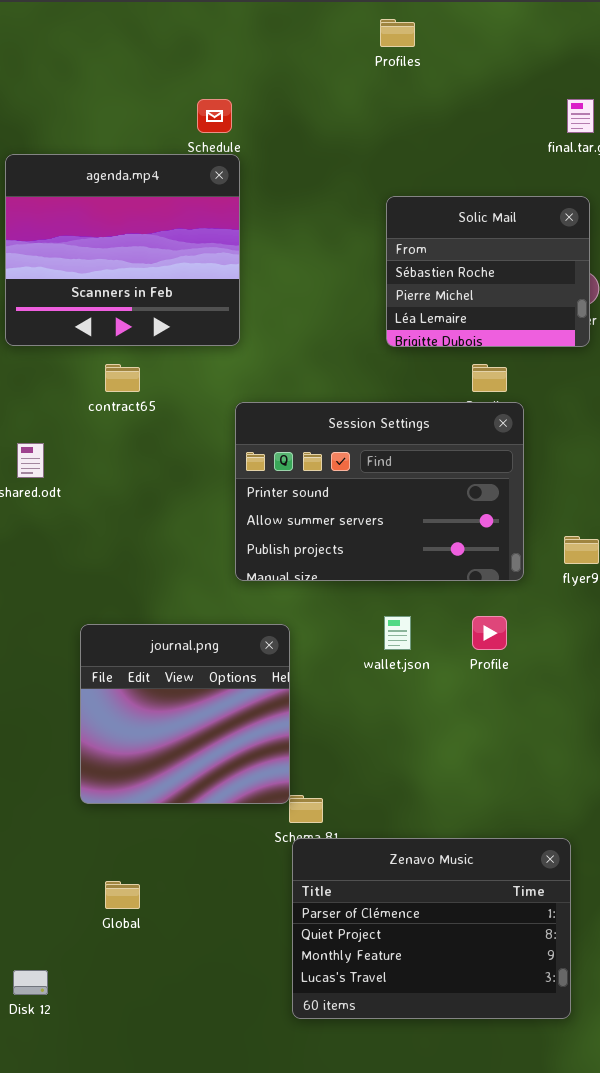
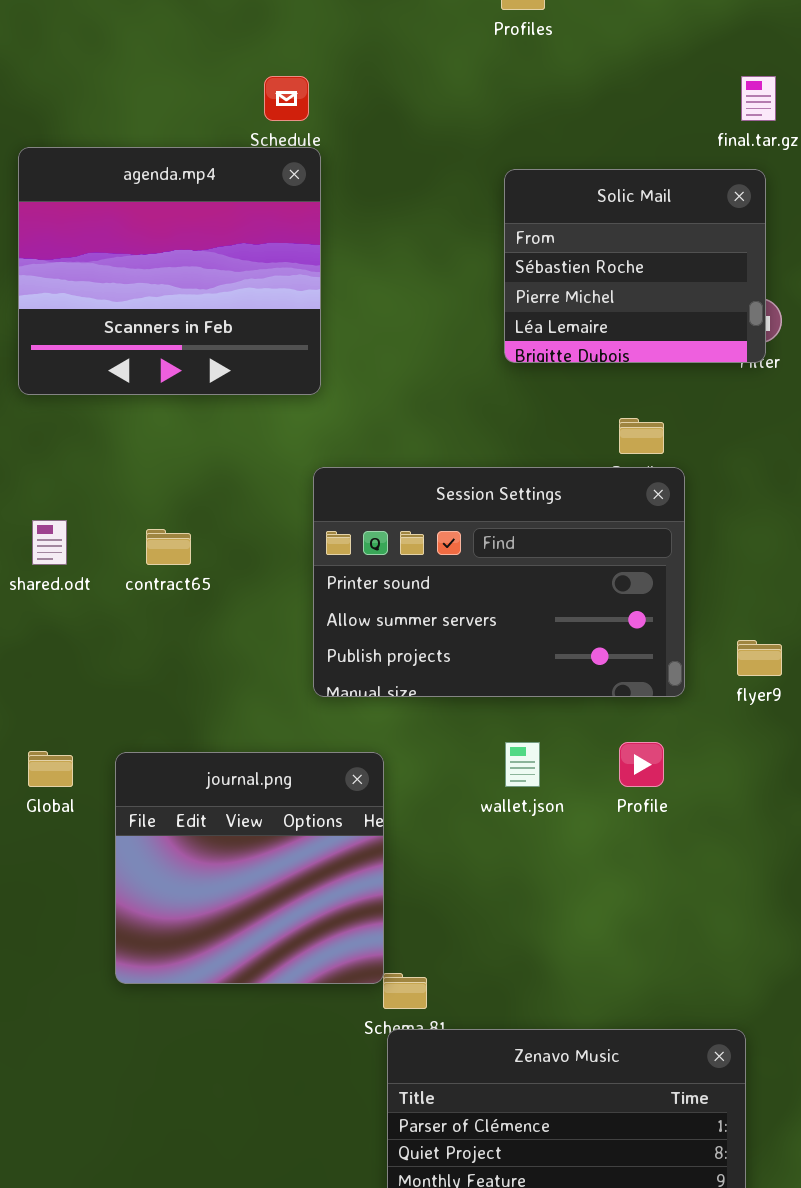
Solic Mail: [386,196,590,347] -> [504,169,766,363], moved
contract65: [105,364,140,392] -> [146,529,191,565], moved
Global: [105,881,140,909] -> [28,751,73,787], moved

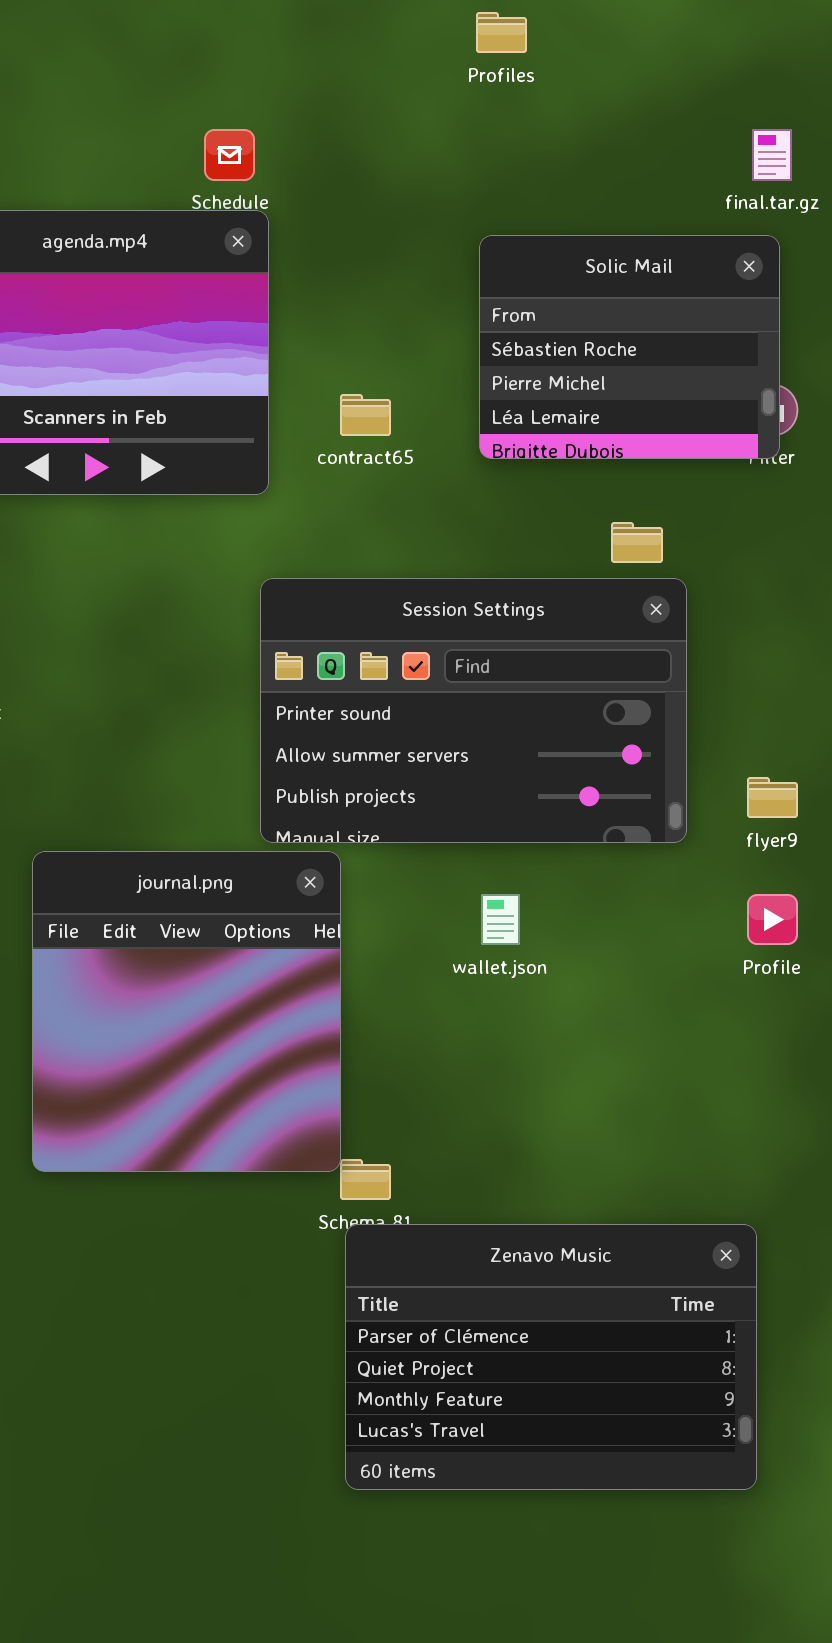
contract65: [146,529,191,565] -> [340,394,391,436], moved
Profile: [619,742,664,787] -> [747,894,798,945], moved
journal.png: [115,752,384,984] -> [32,851,341,1172], resized

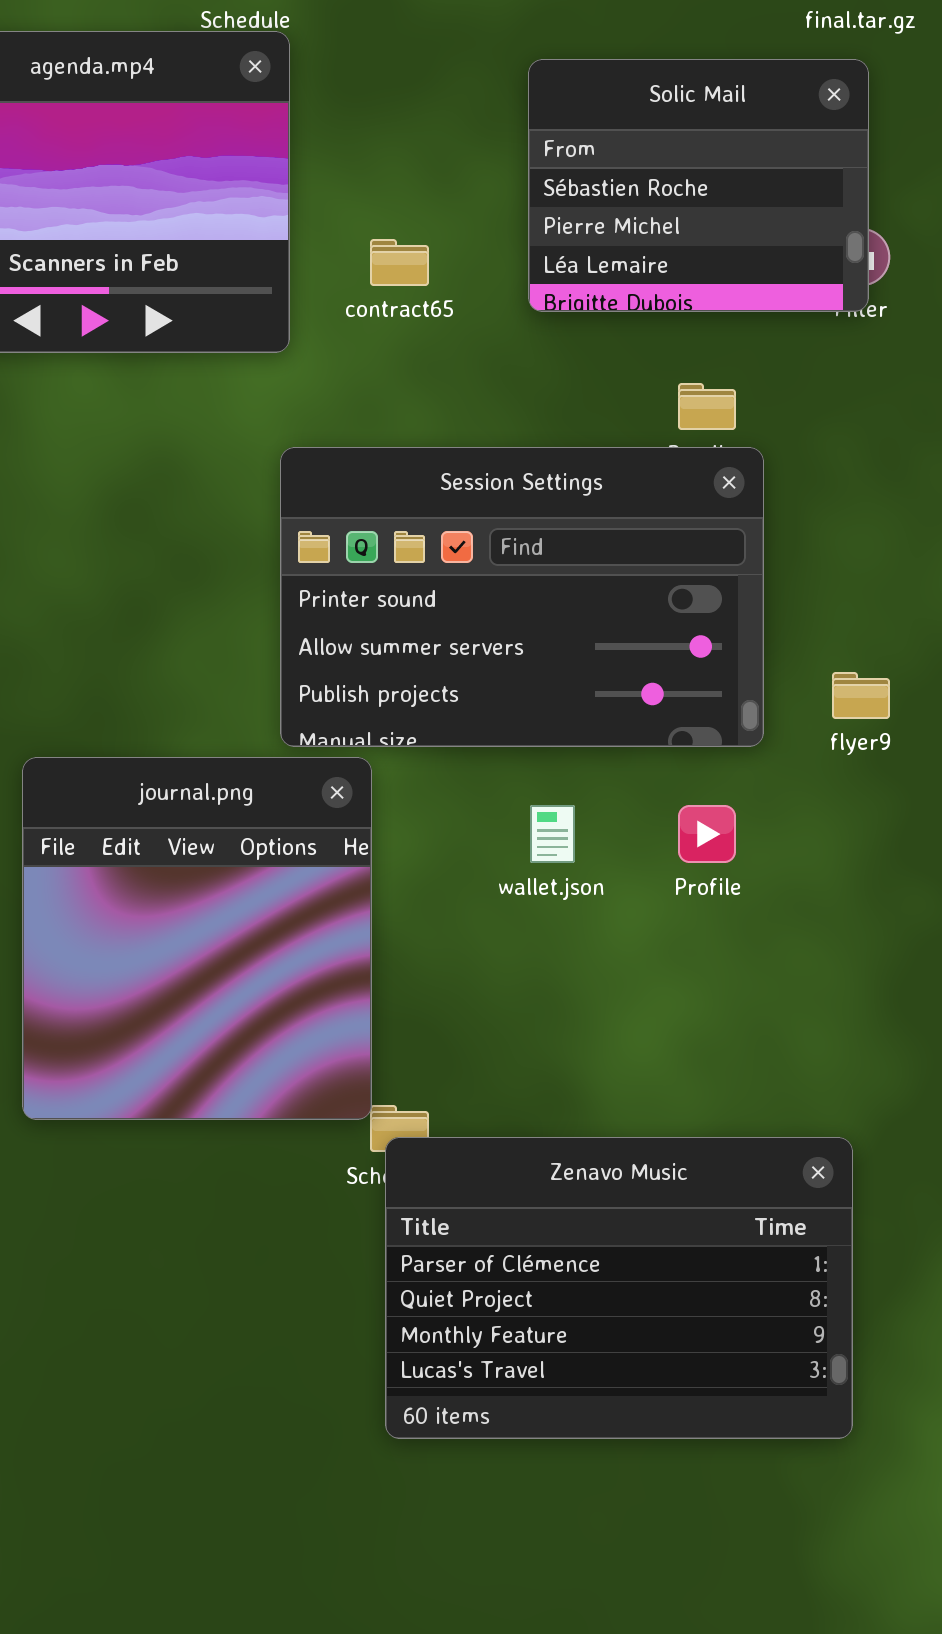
Profile: [747,894,798,945] -> [678,805,736,863], moved
Zenavo Music: [345,1224,757,1490] -> [385,1137,853,1439], moved

